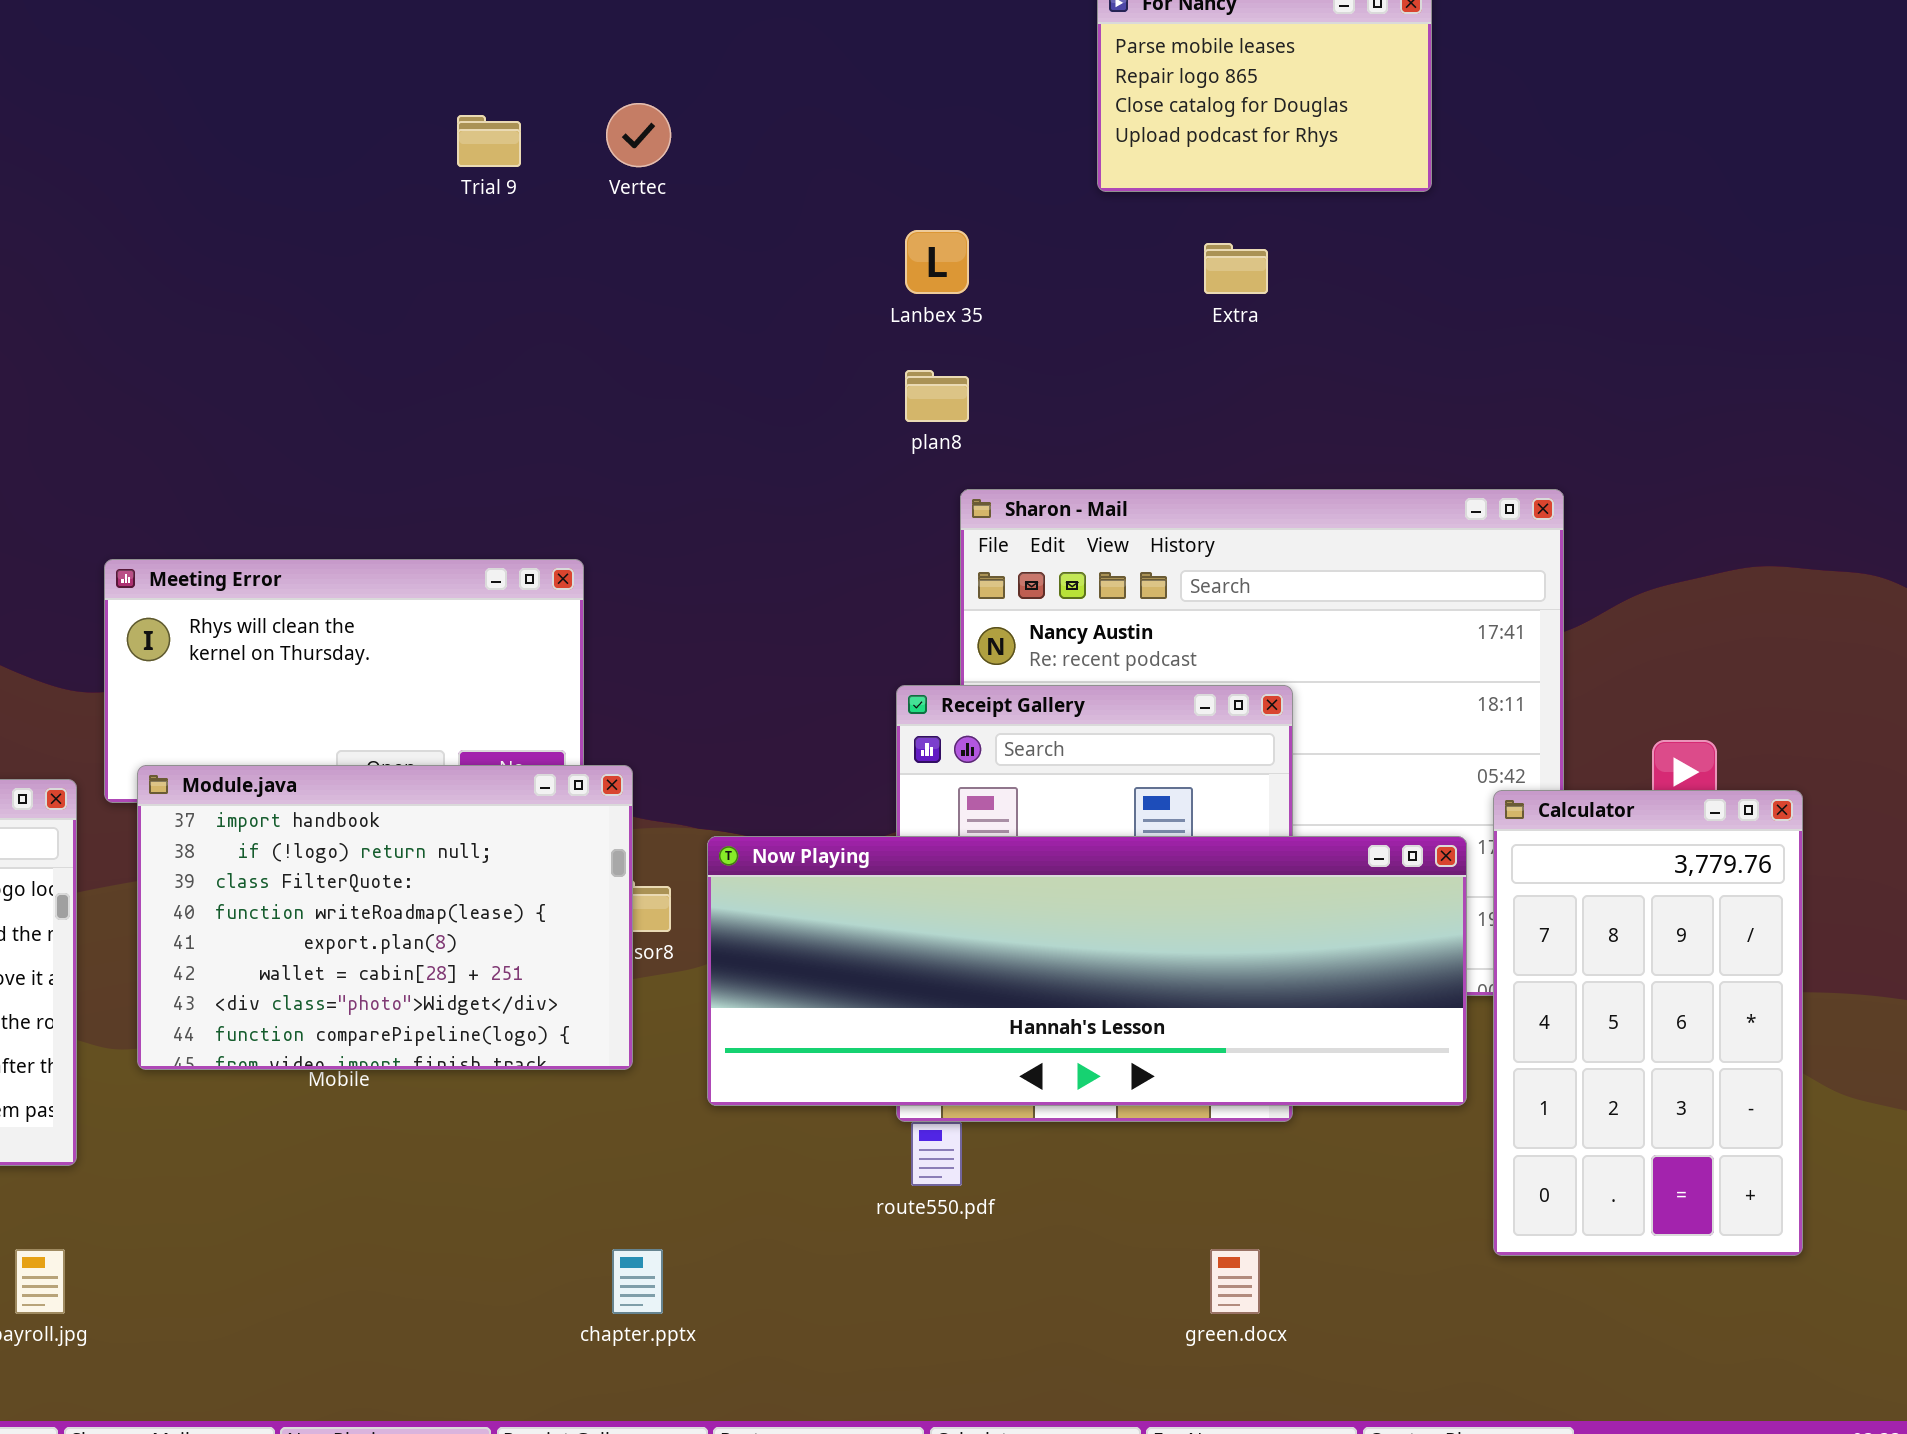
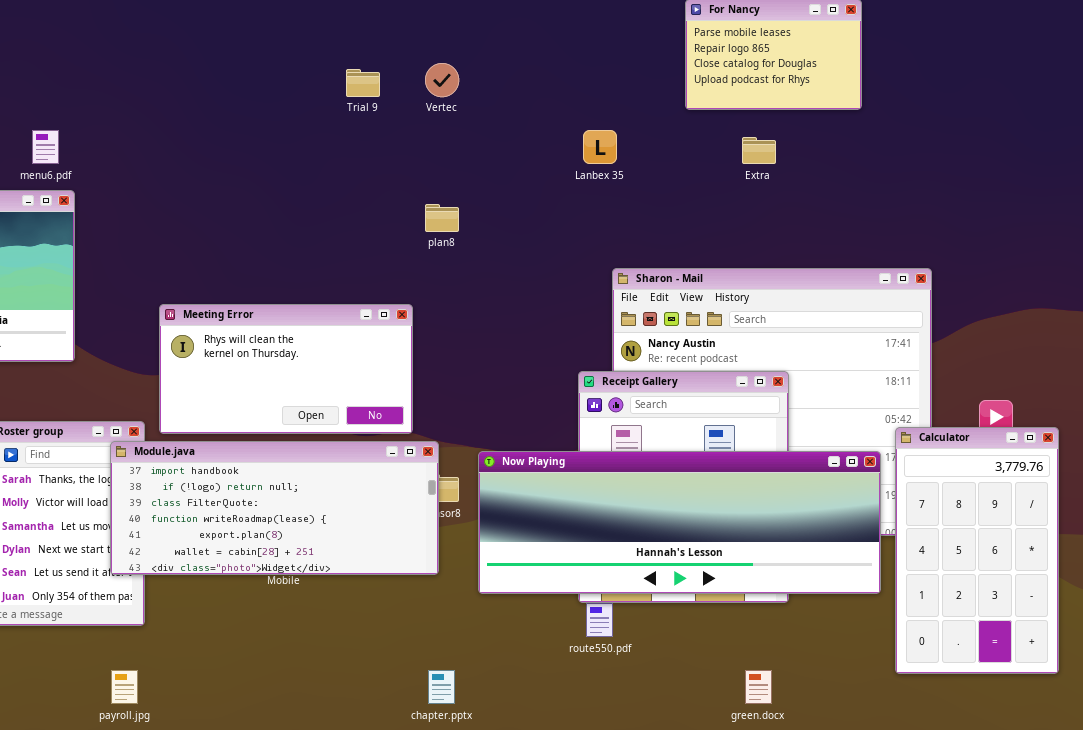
plan8: [905,370,969,422] -> [425,204,459,232], moved
Module.java: [137,765,633,1070] -> [110,441,439,575], resized

